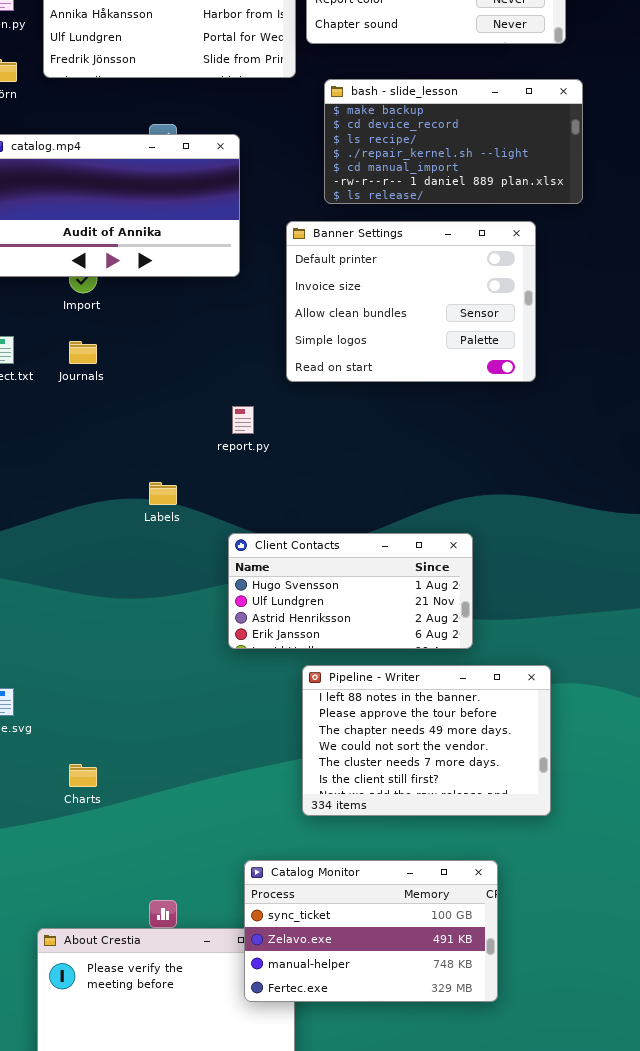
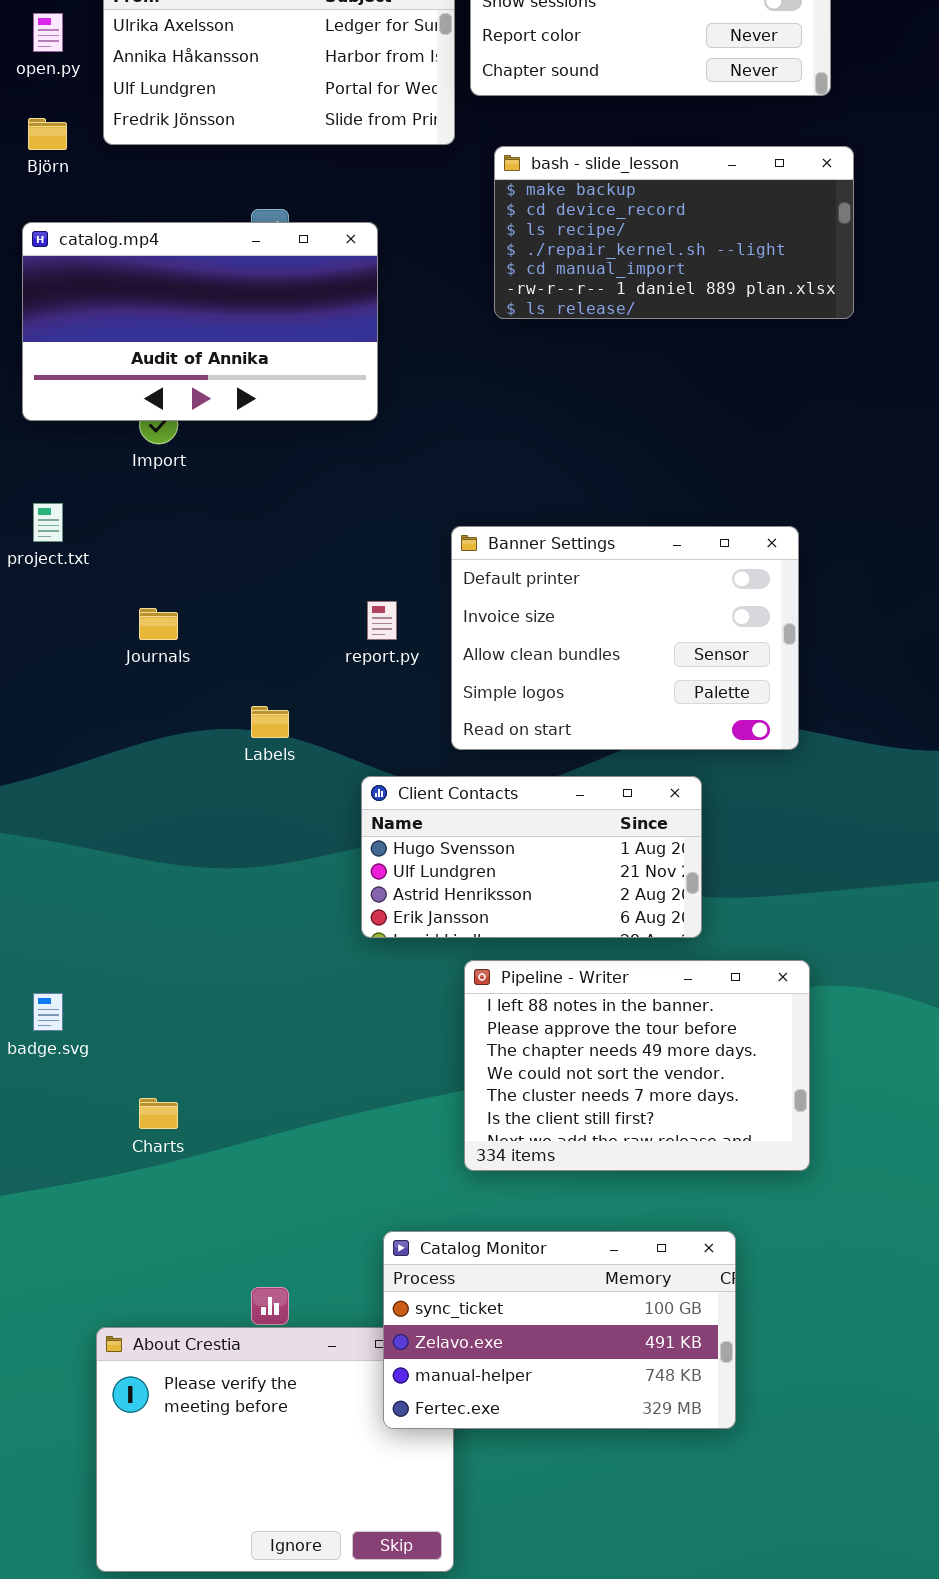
Banner Settings: [286,221,536,382] -> [451,526,799,750], moved
Journals: [69,341,97,364] -> [139,608,178,640], moved

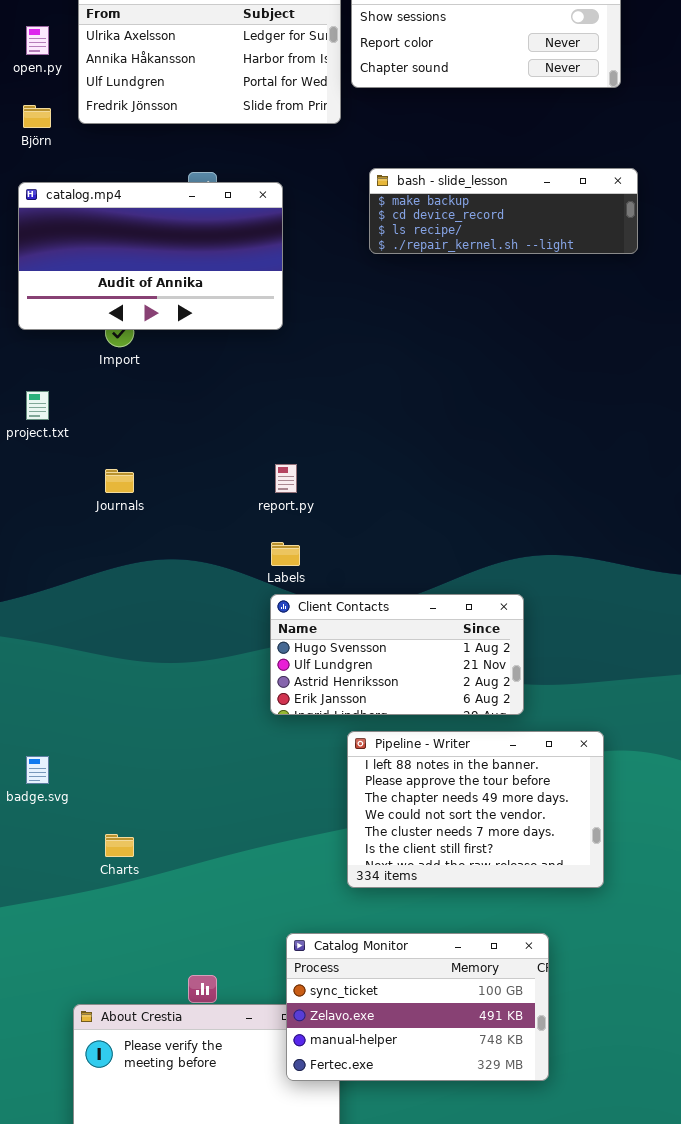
bash - slide_lesson: [494,146,854,319] -> [369,168,638,254], resized
Banner Settings: [451,526,799,750] -> none, closed
Labels: [251,706,289,738] -> [271,542,300,566], moved

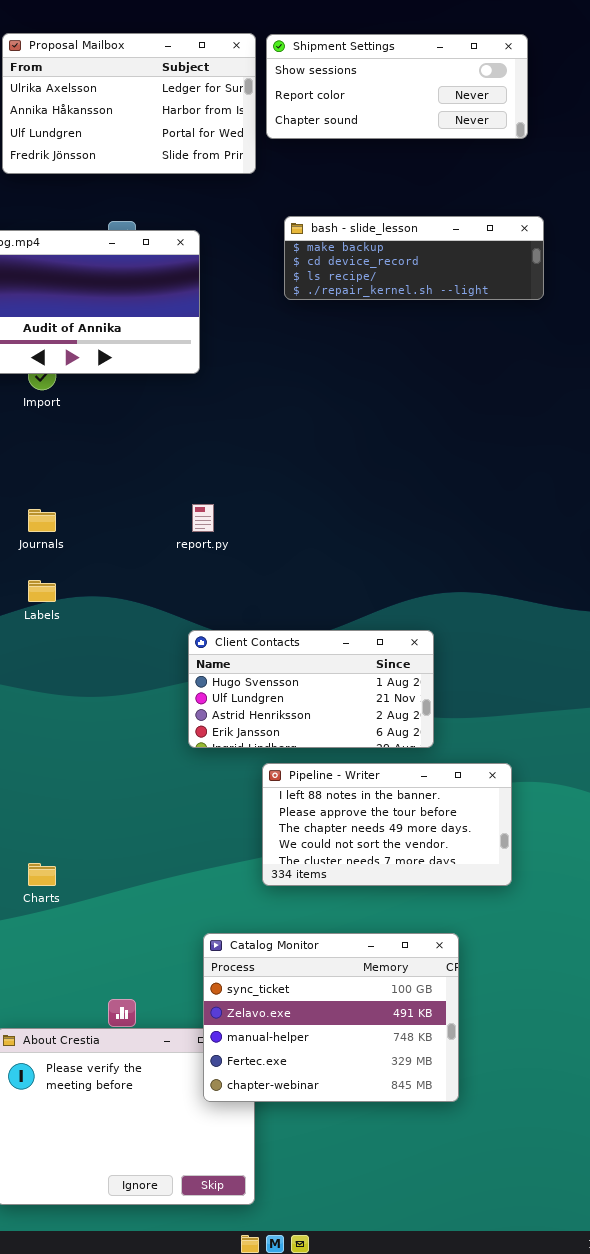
Labels: [271,542,300,566] -> [28,580,56,602], moved
Pipeline - Writer: [347,731,604,888] -> [262,763,512,886], resized
Catalog Monitor: [286,933,549,1081] -> [203,933,459,1102], resized

